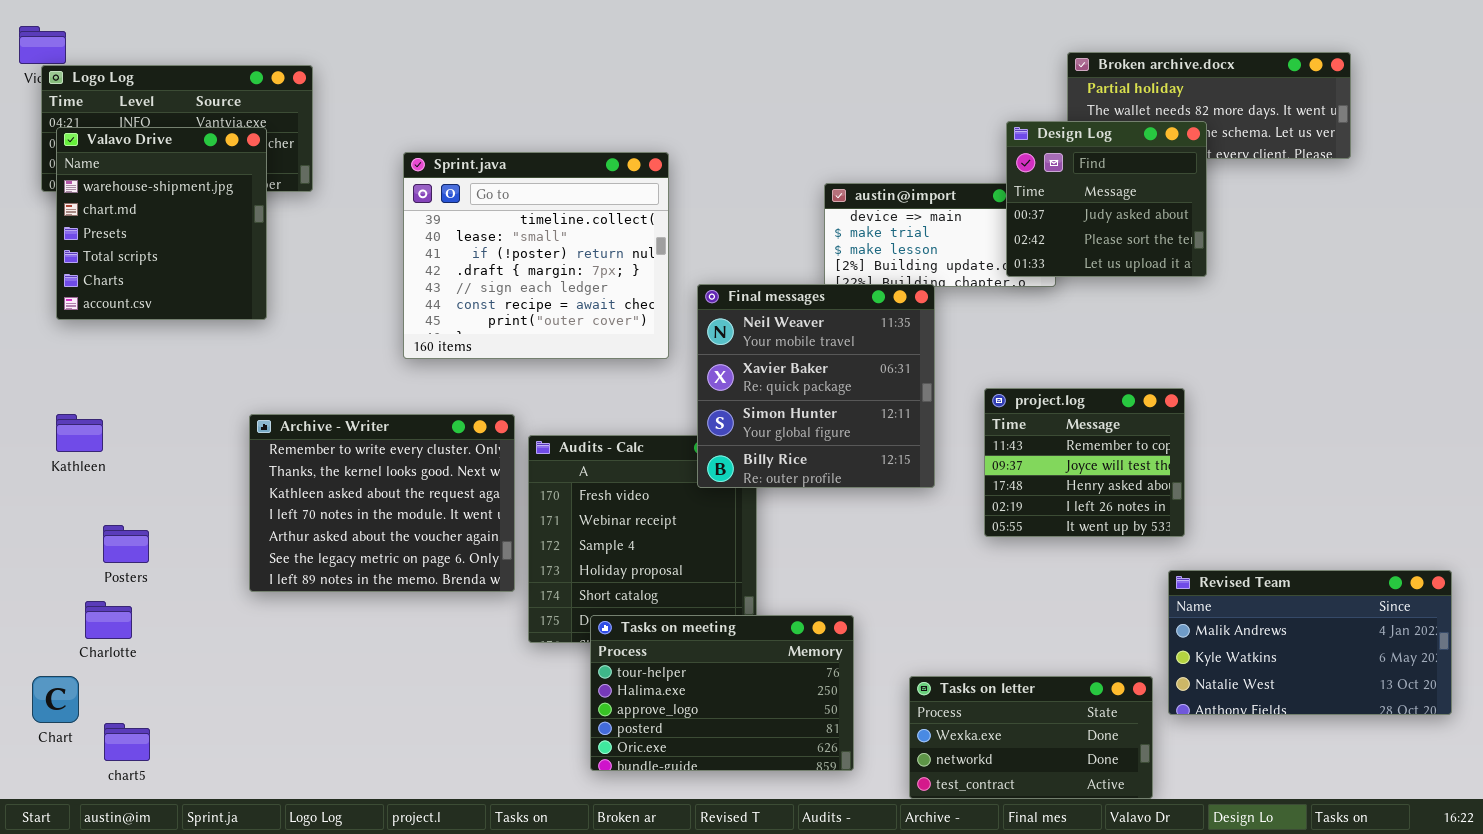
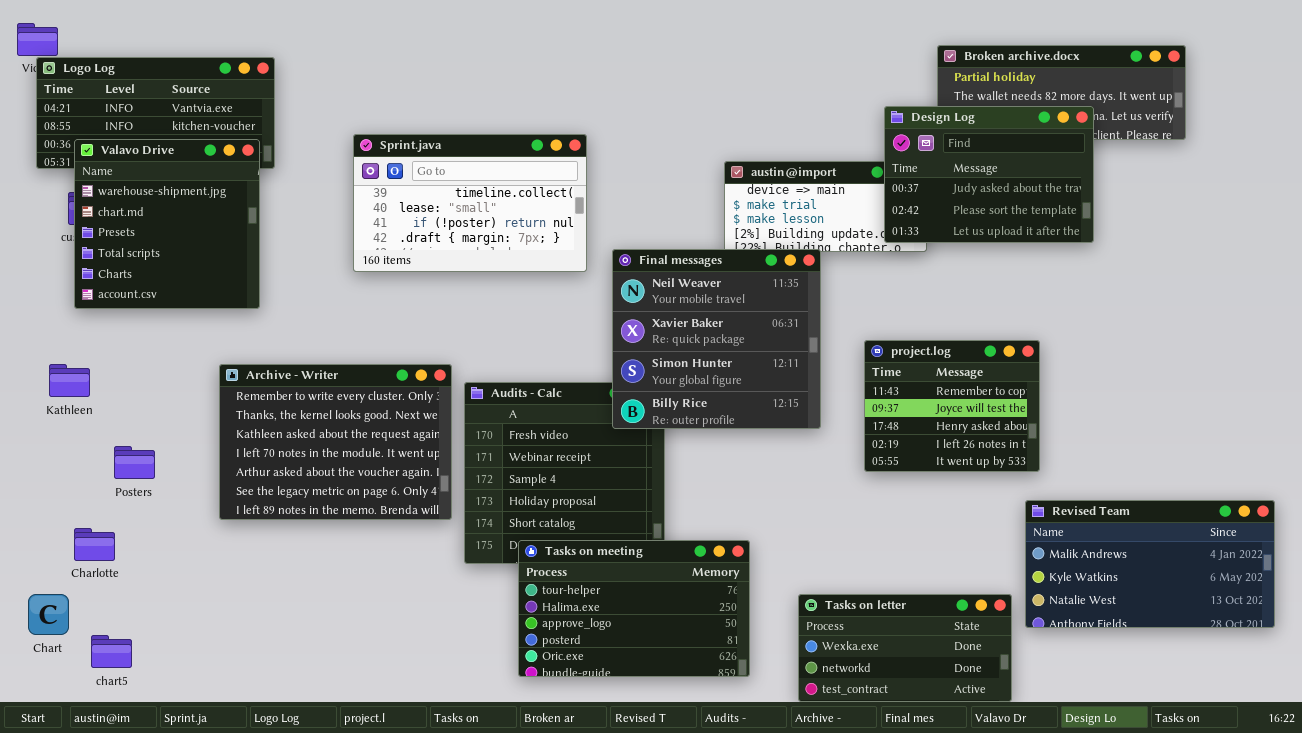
Design Log: [1006,121,1207,277] -> [884,106,1094,243], resized
Valavo Drive: [56,127,267,320] -> [74,139,260,309], moved
Sprint.java: [403,152,669,359] -> [353,134,587,272], resized
Posters: [103,525,149,563] -> [114,446,155,479], moved

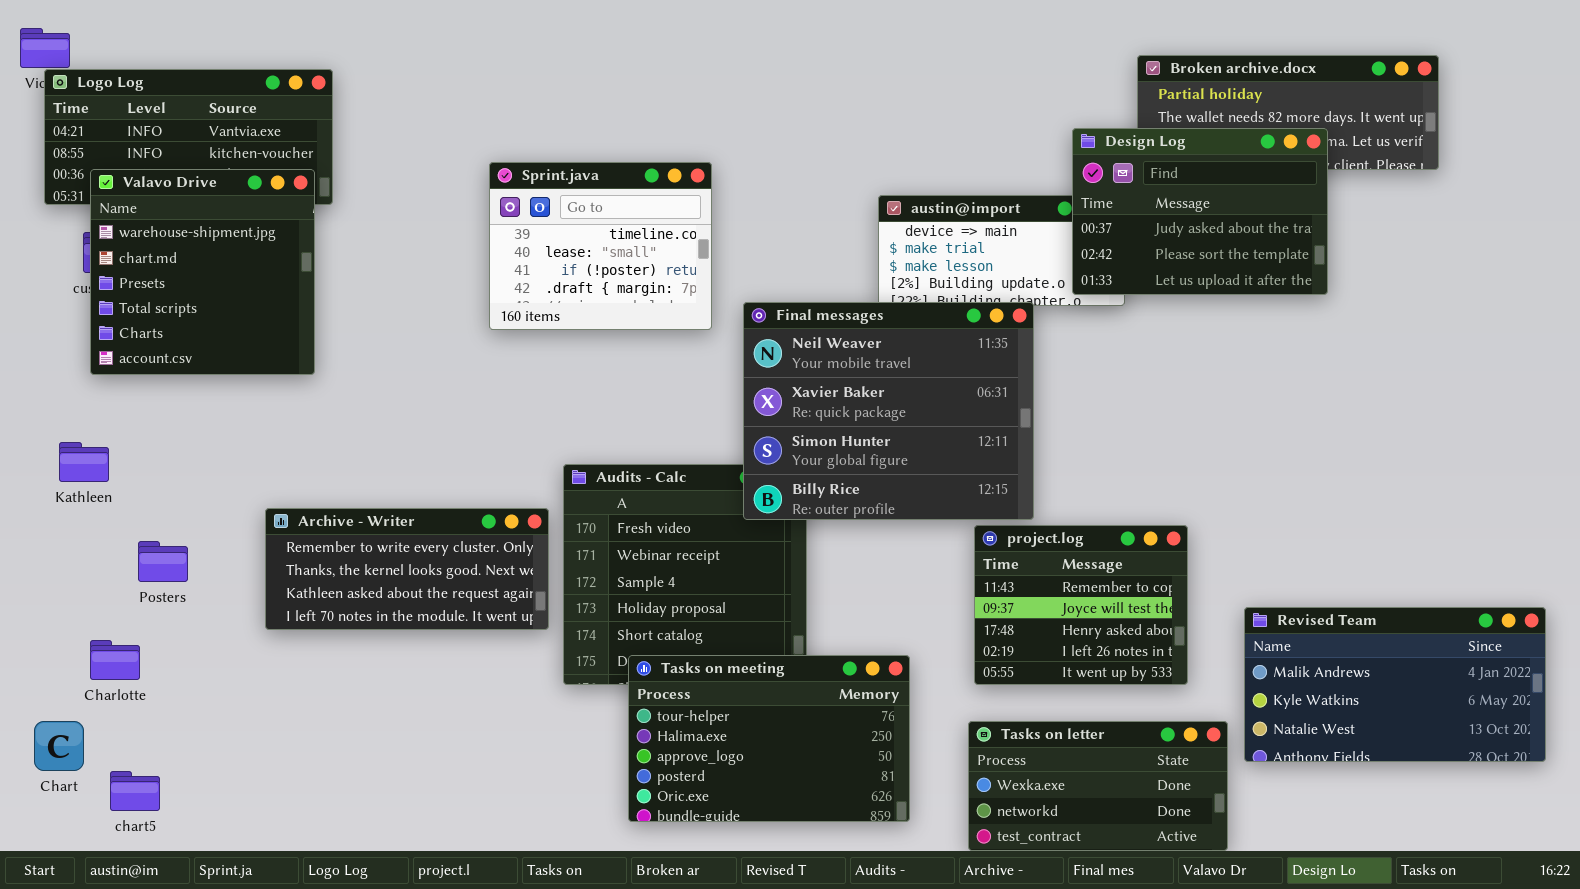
Sprint.java: [353,134,587,272] -> [489,162,712,330], resized
Final messages: [612,249,821,429] -> [743,302,1034,520], resized
project.log: [864,340,1040,472] -> [974,525,1188,685], moved
Archive - Writer: [219,364,452,520] -> [265,508,549,630], resized

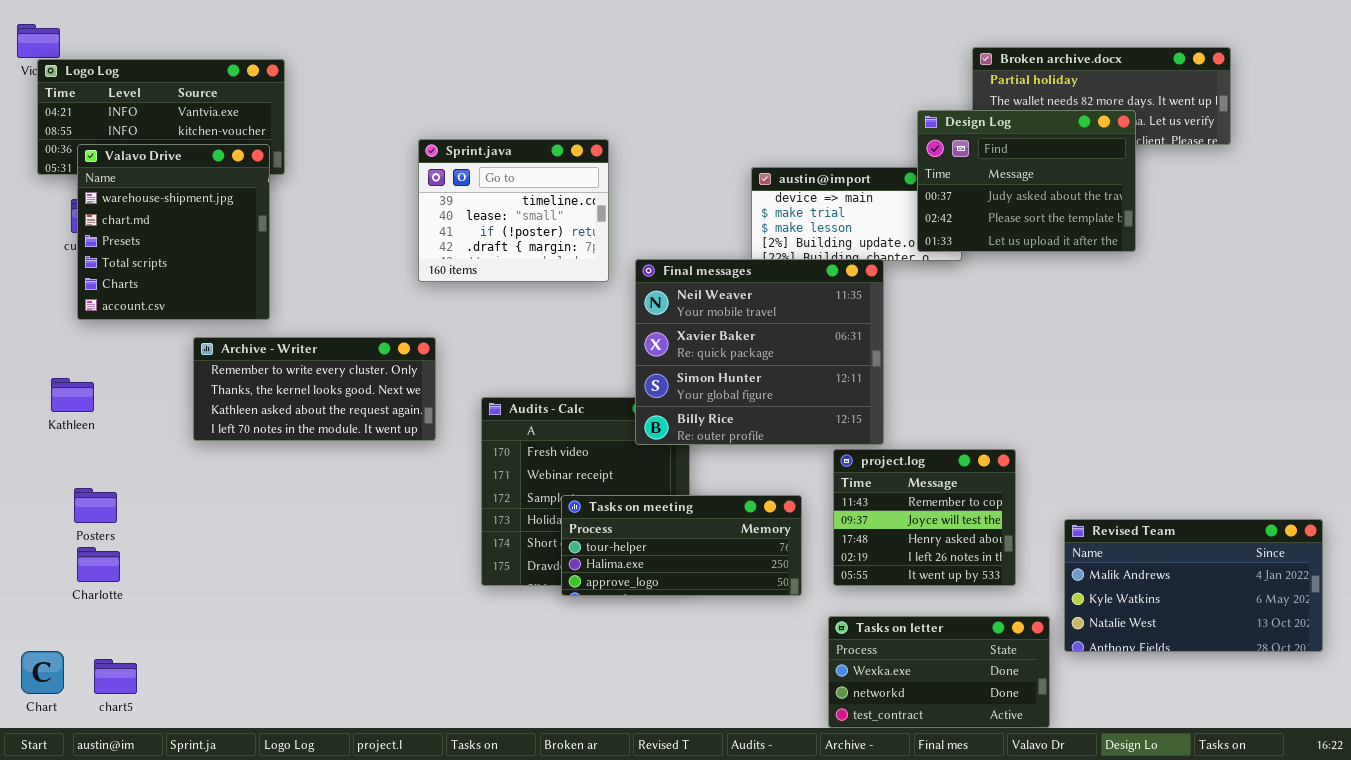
Archive - Writer: [265,508,549,630] -> [193,337,436,441], moved
Posters: [138,541,188,582] -> [74,488,117,523], moved
Tasks on meeting: [628,655,910,822] -> [561,495,802,596], moved, resized
Chart: [34,721,84,771] -> [21,651,64,694], moved

